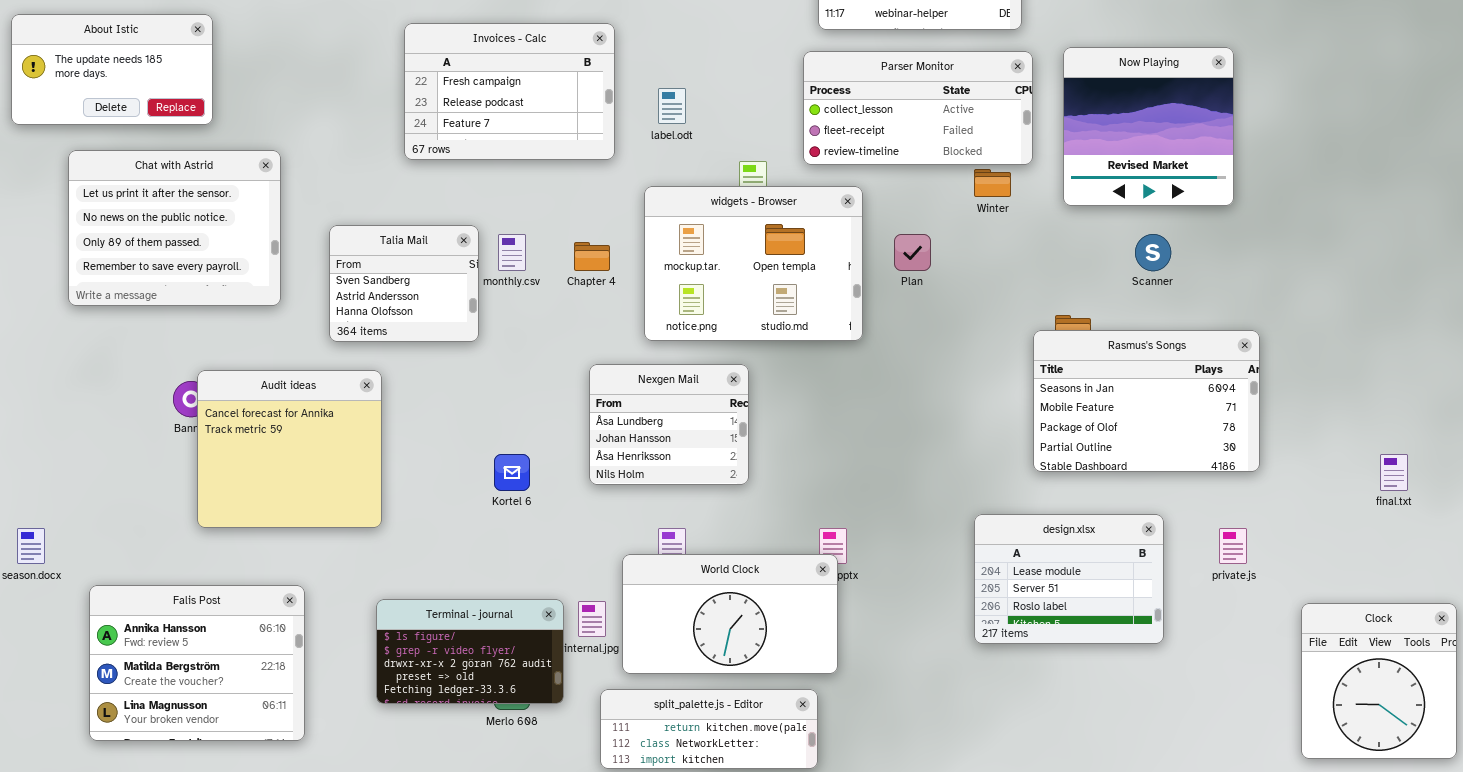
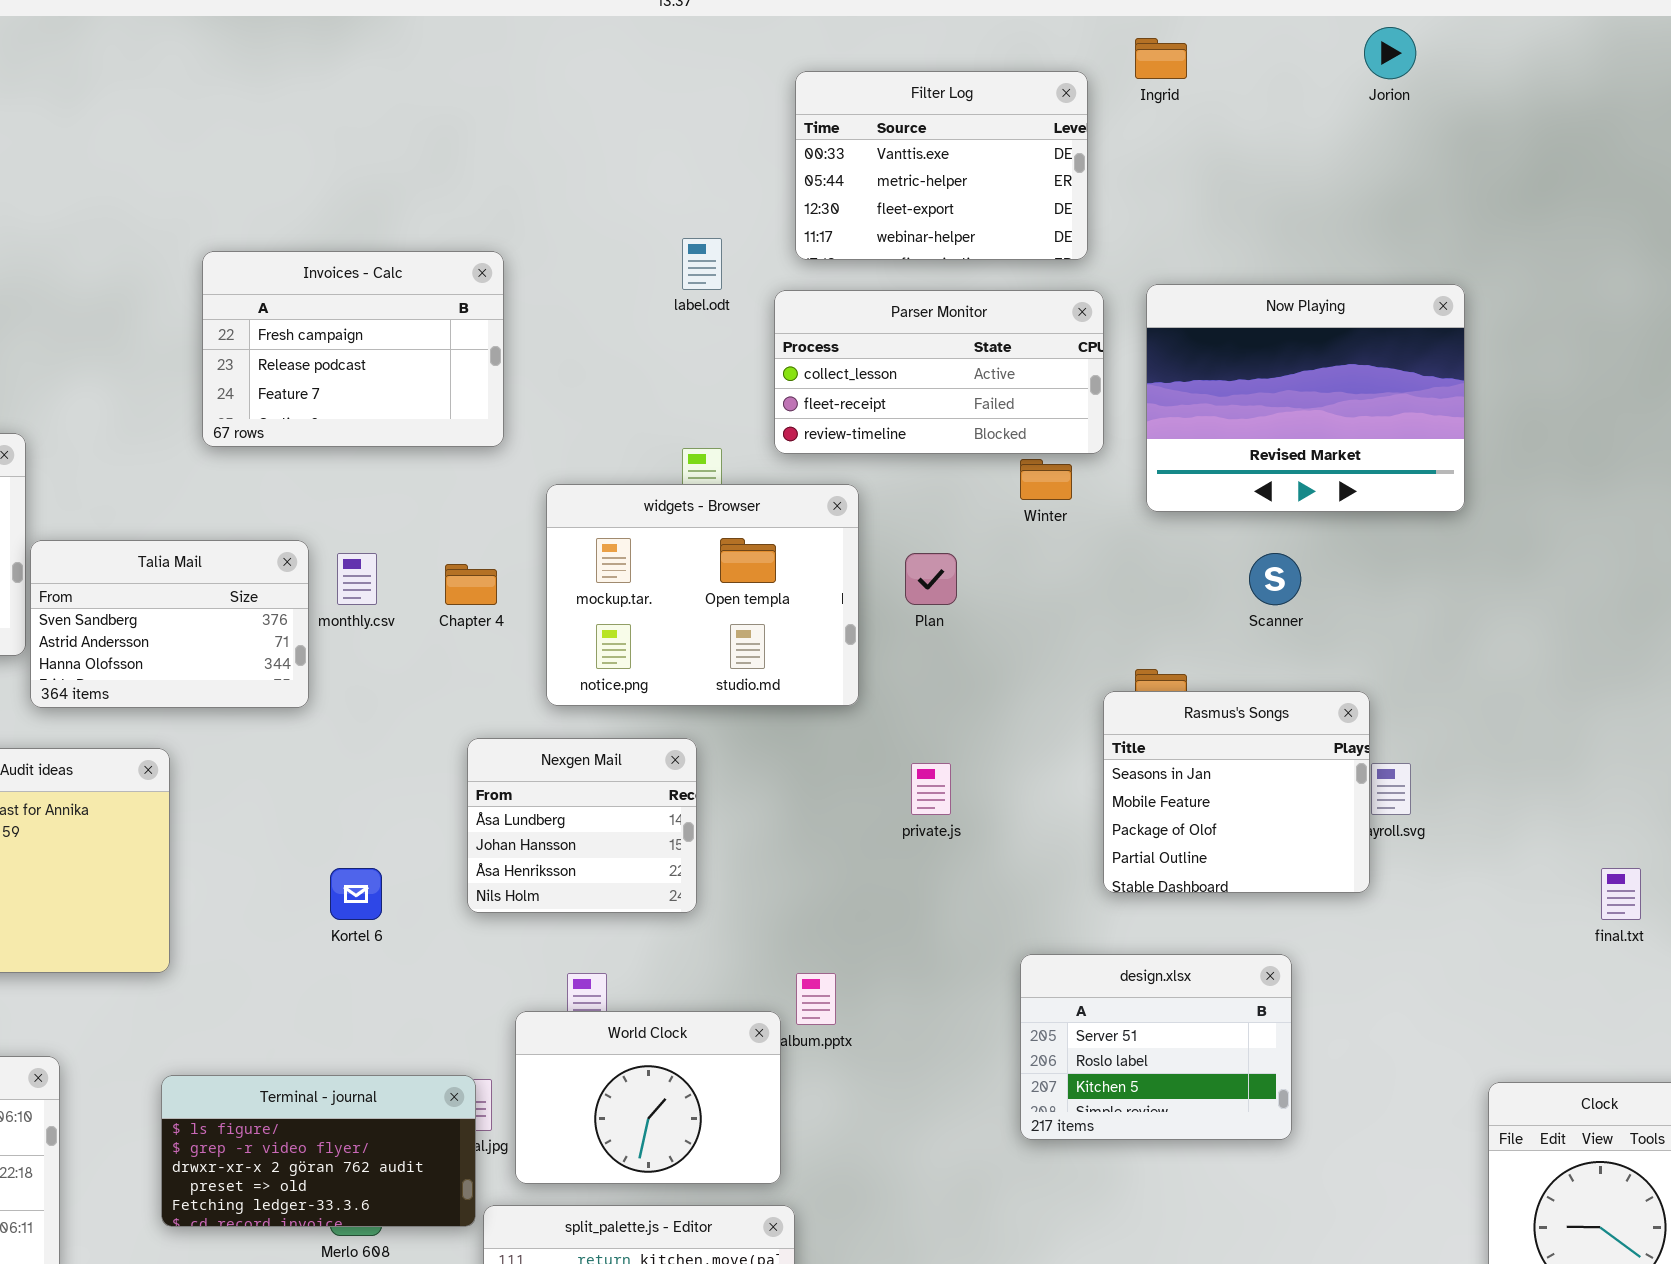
Now Playing: [1063,47,1234,206] -> [1146,284,1465,512], resized
label.odt: [658,88,686,124] -> [682,238,722,290], moved
Talia Mail: [329,225,479,342] -> [30,540,309,708], resized
Rasmus's Songs: [1033,330,1260,472] -> [1103,691,1370,893], resized
design.xlsx: [974,514,1164,644] -> [1020,954,1292,1140], scrolled down 1 row
private.js: [1219,528,1247,564] -> [911,763,951,815], moved
World Clock: [622,554,838,674] -> [515,1011,781,1184], resized
Terminal - journal: [376,599,564,704] -> [161,1075,476,1227], resized

